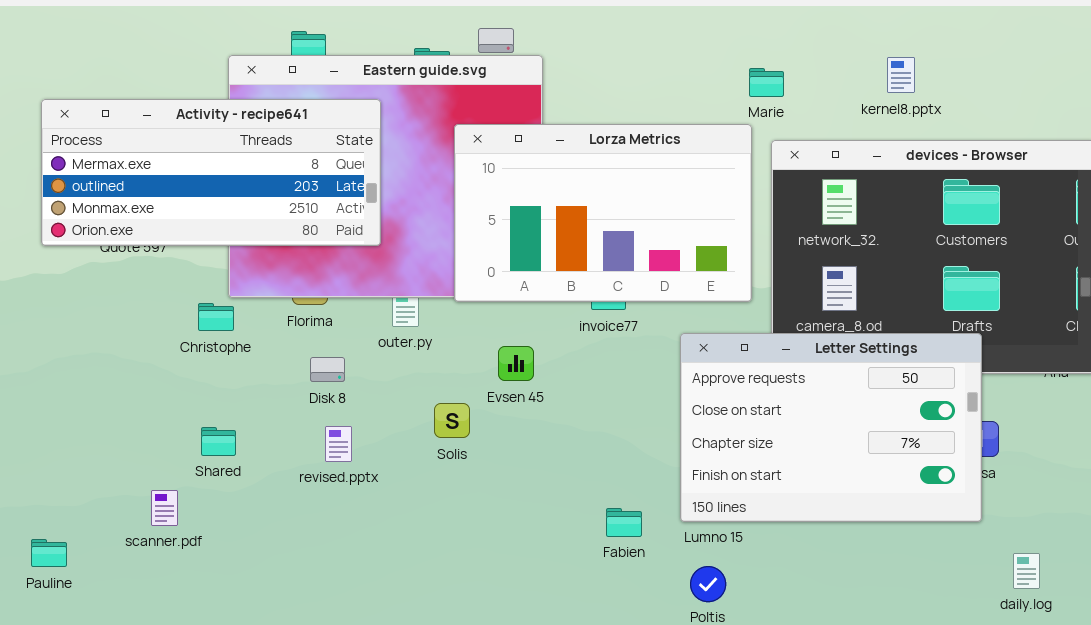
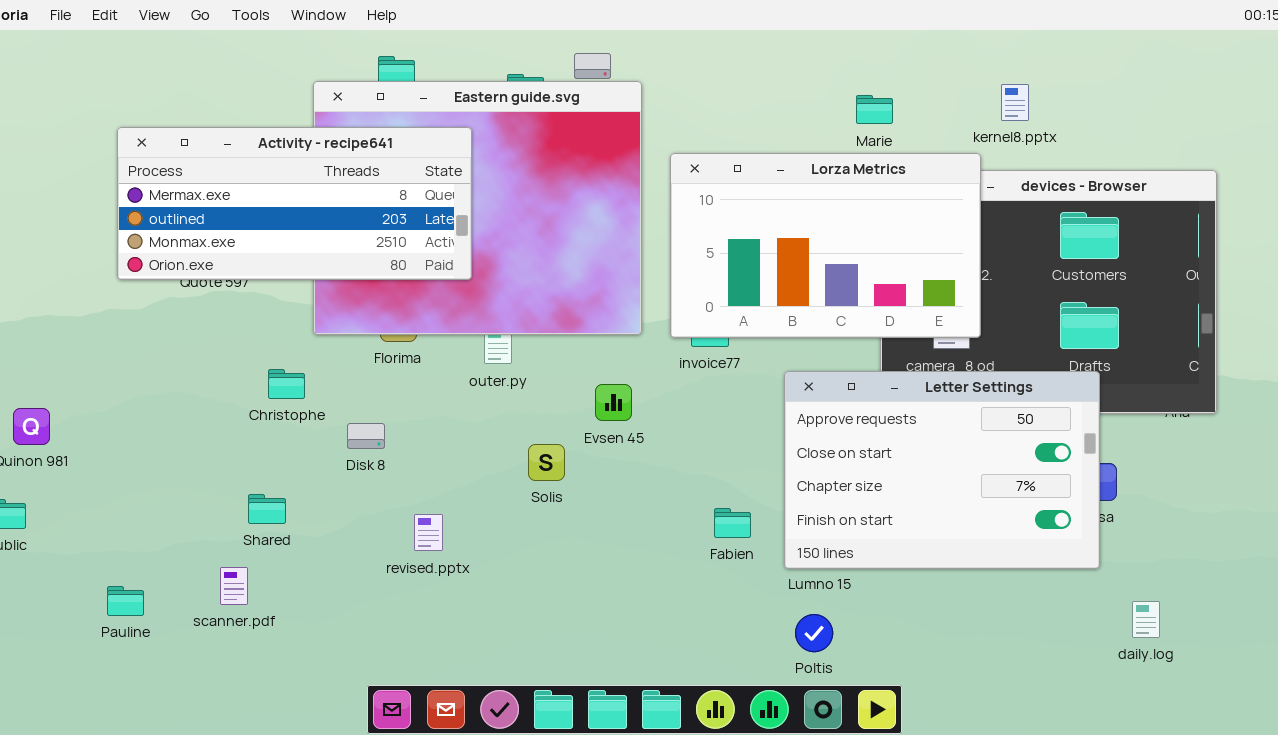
Lorza Metrics: [454,124,752,302] -> [670,153,981,338], moved
Christophe: [198,303,234,331] -> [268,369,305,399], moved
Disk 8: [310,357,345,382] -> [347,423,385,449], moved
revised.pptx: [325,426,352,462] -> [414,514,443,551], moved
Shared: [201,427,236,456] -> [248,494,286,524], moved
scanner.pdf: [151,490,178,526] -> [220,567,248,605], moved
Fabien: [606,508,642,537] -> [714,508,751,538], moved

